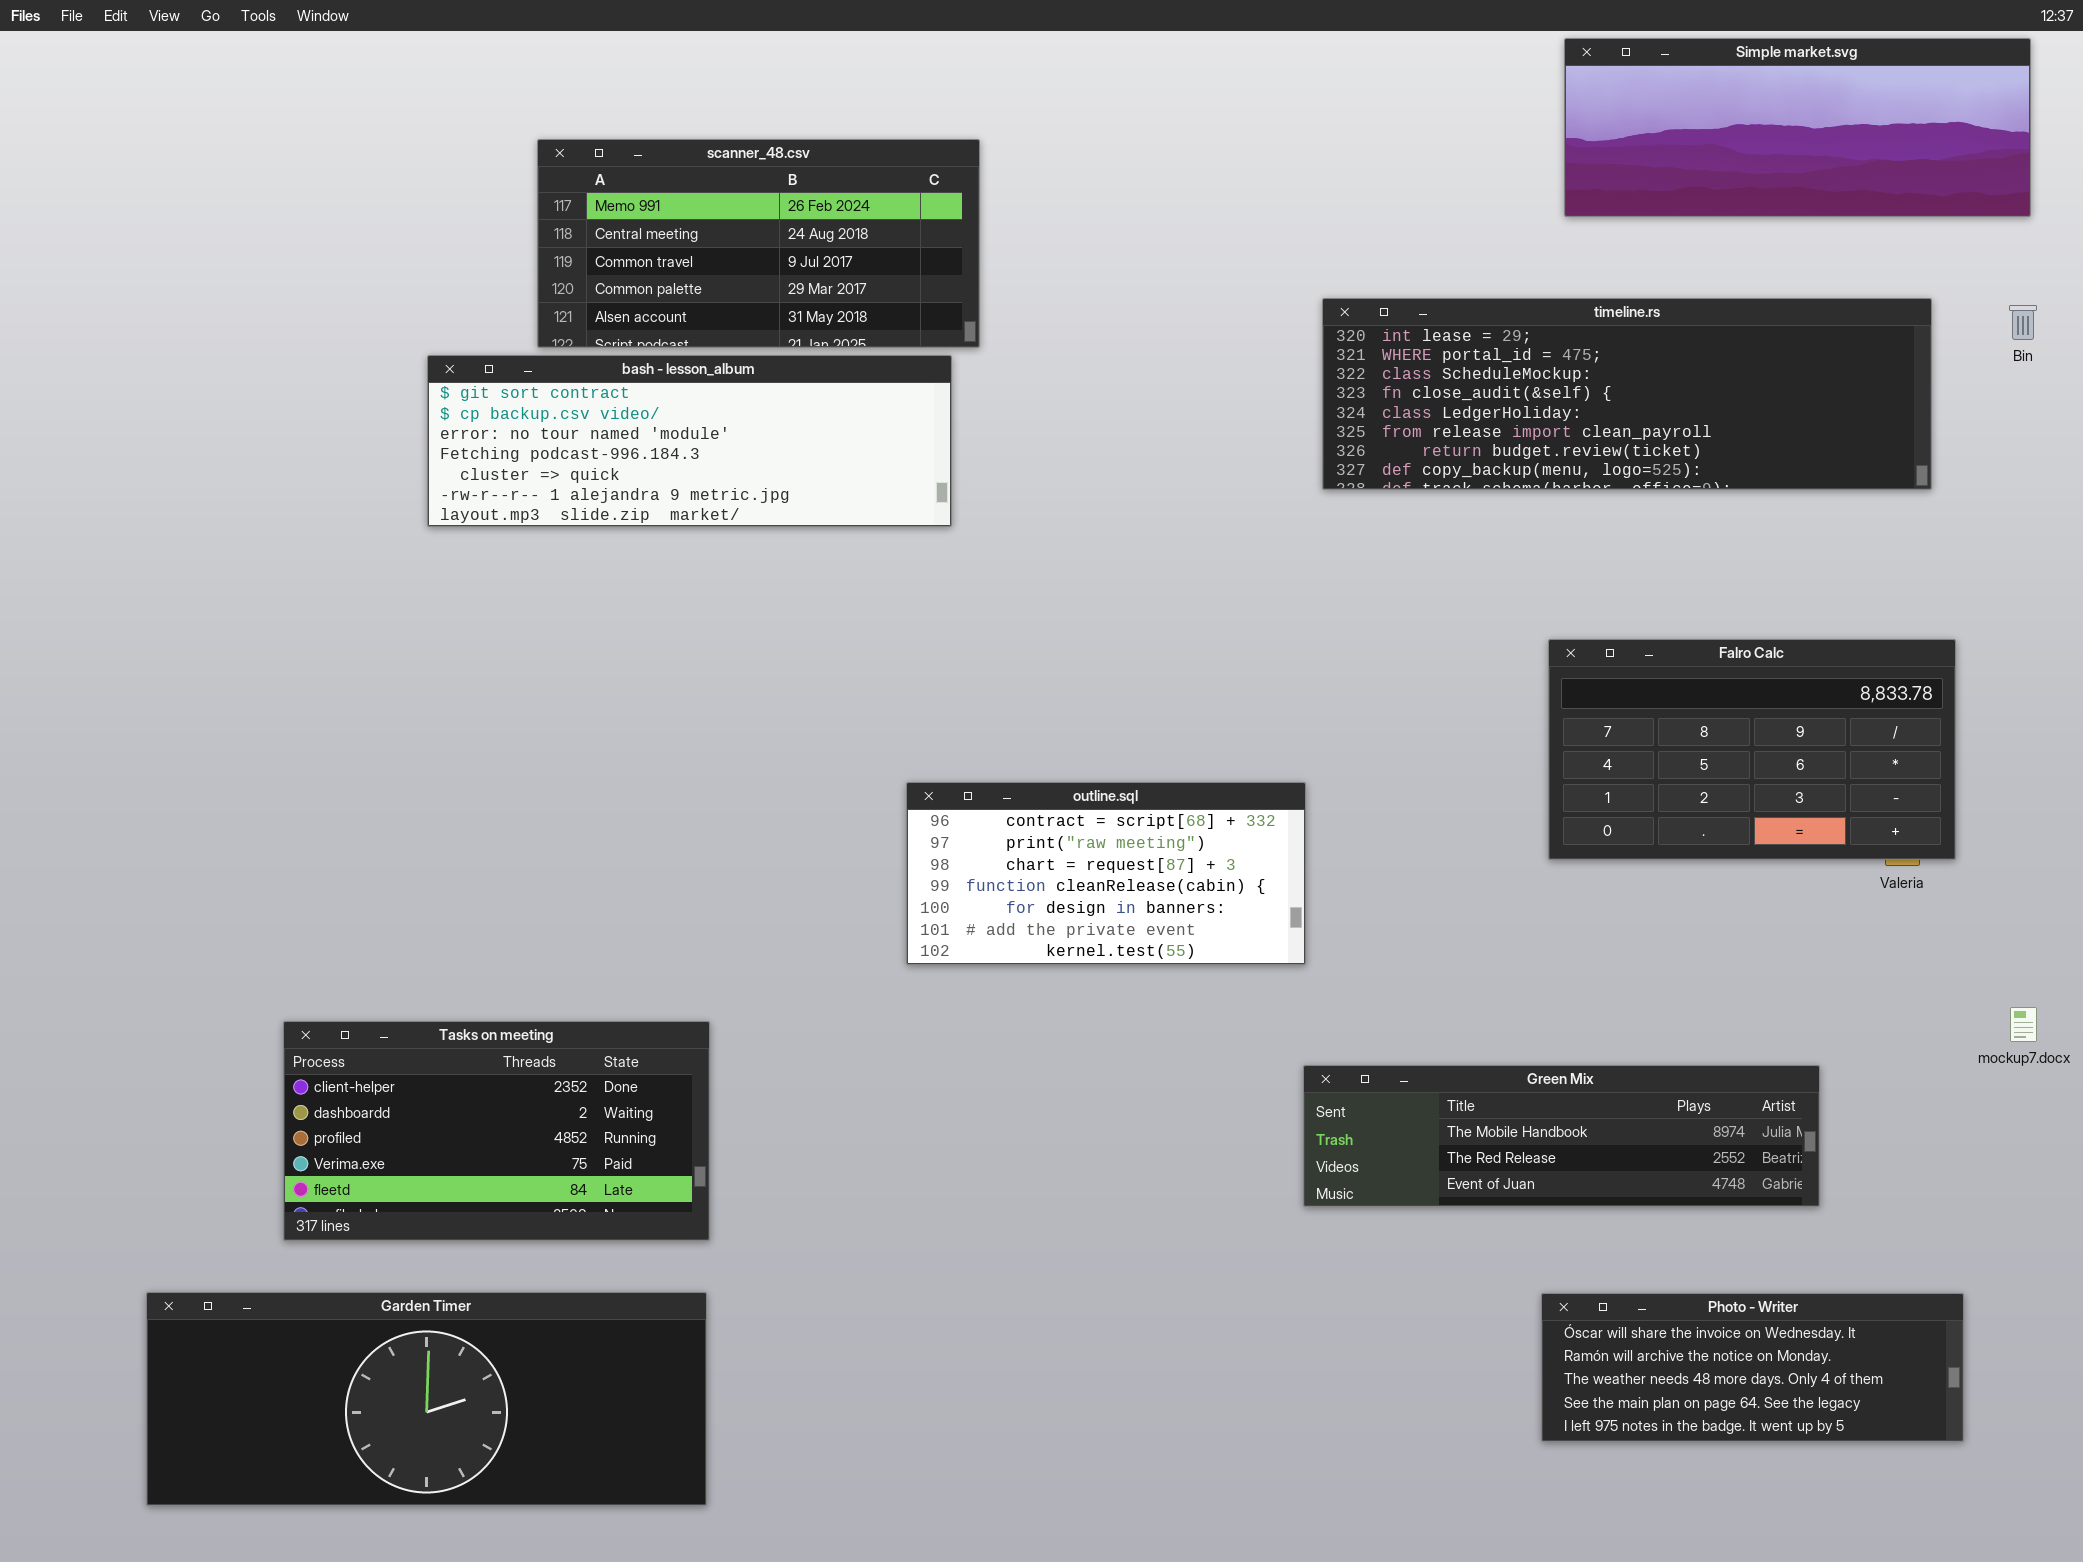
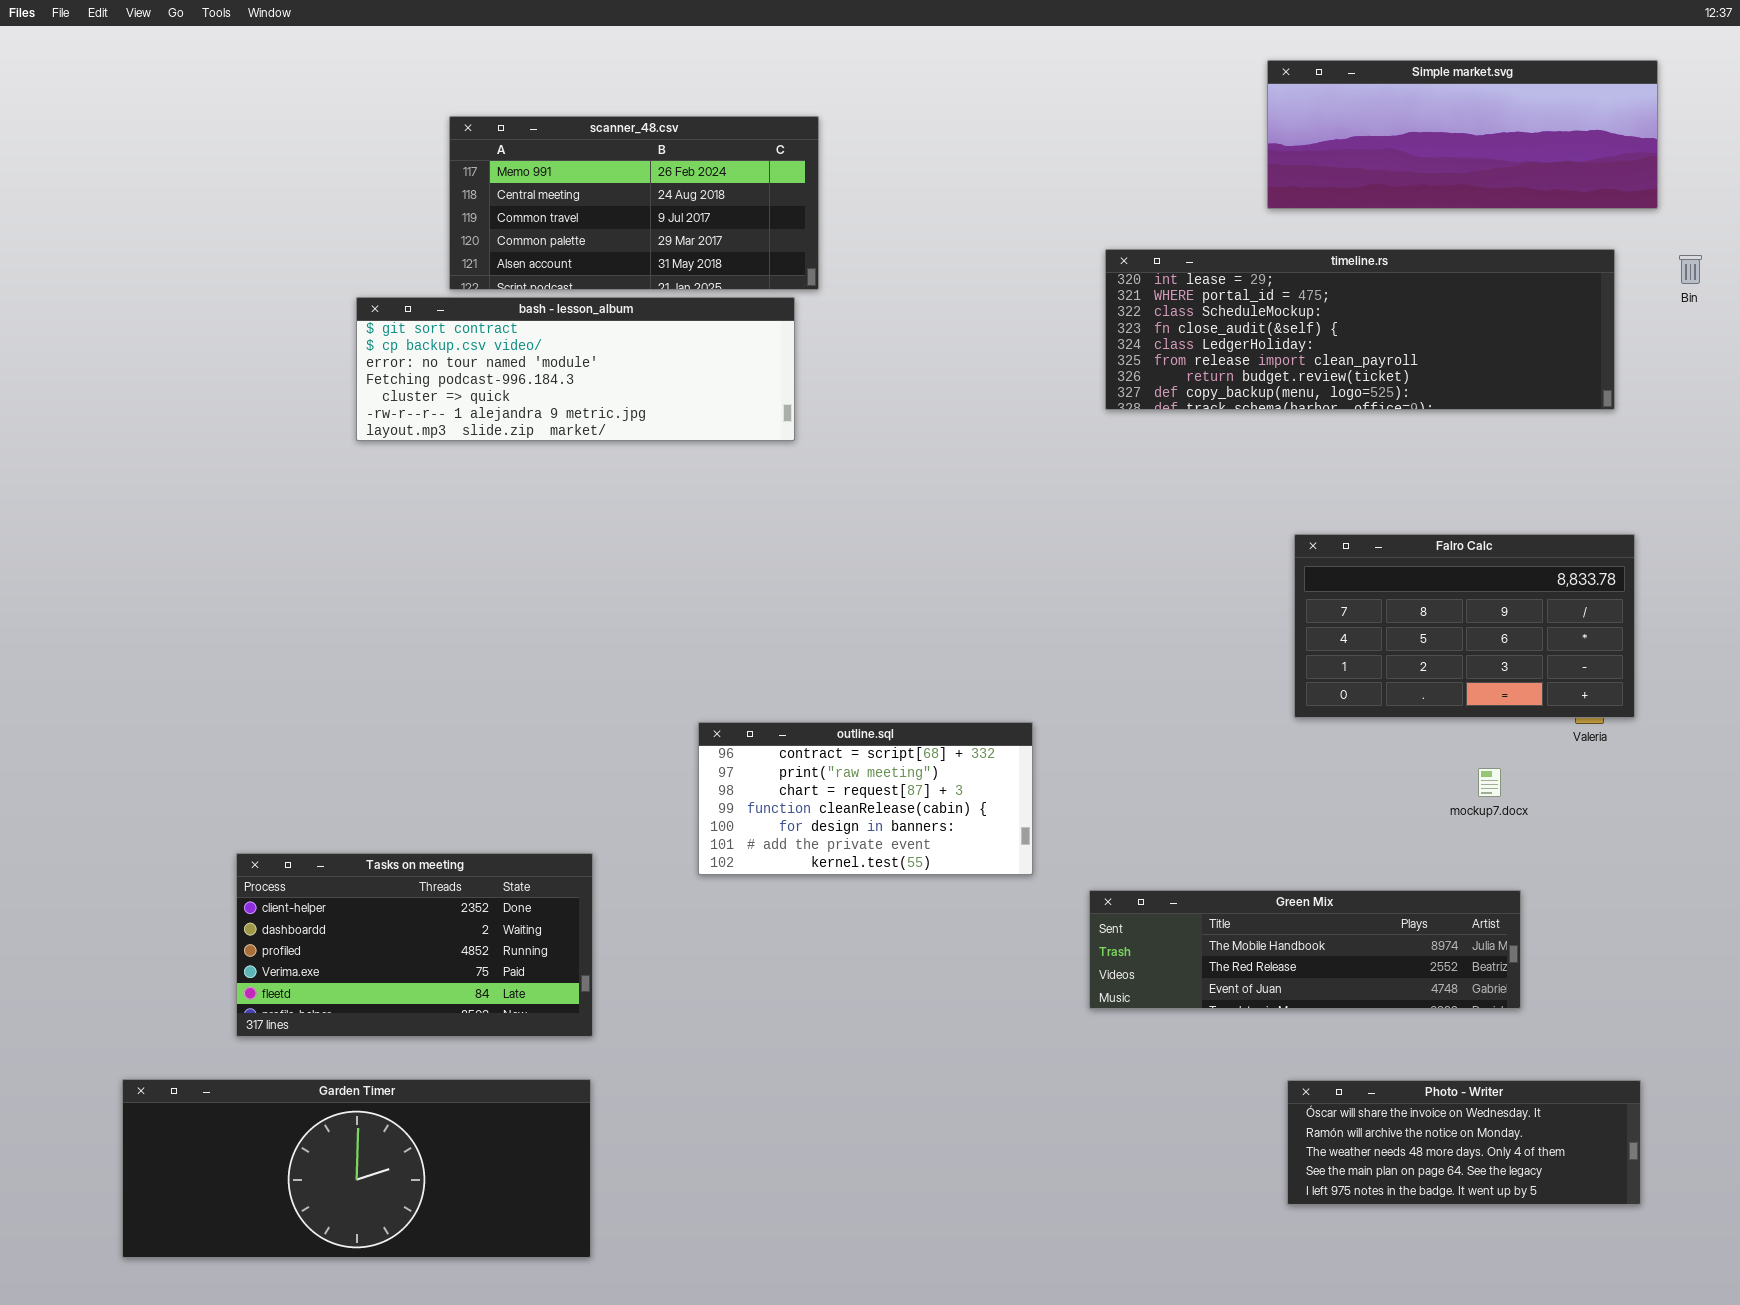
Simple market.svg: [1564,38,2031,217] -> [1267,60,1658,209], moved
outline.sql: [906,782,1306,965] -> [698,722,1033,875], moved
mockup7.docx: [2010,1007,2037,1042] -> [1478,768,1501,797], moved

